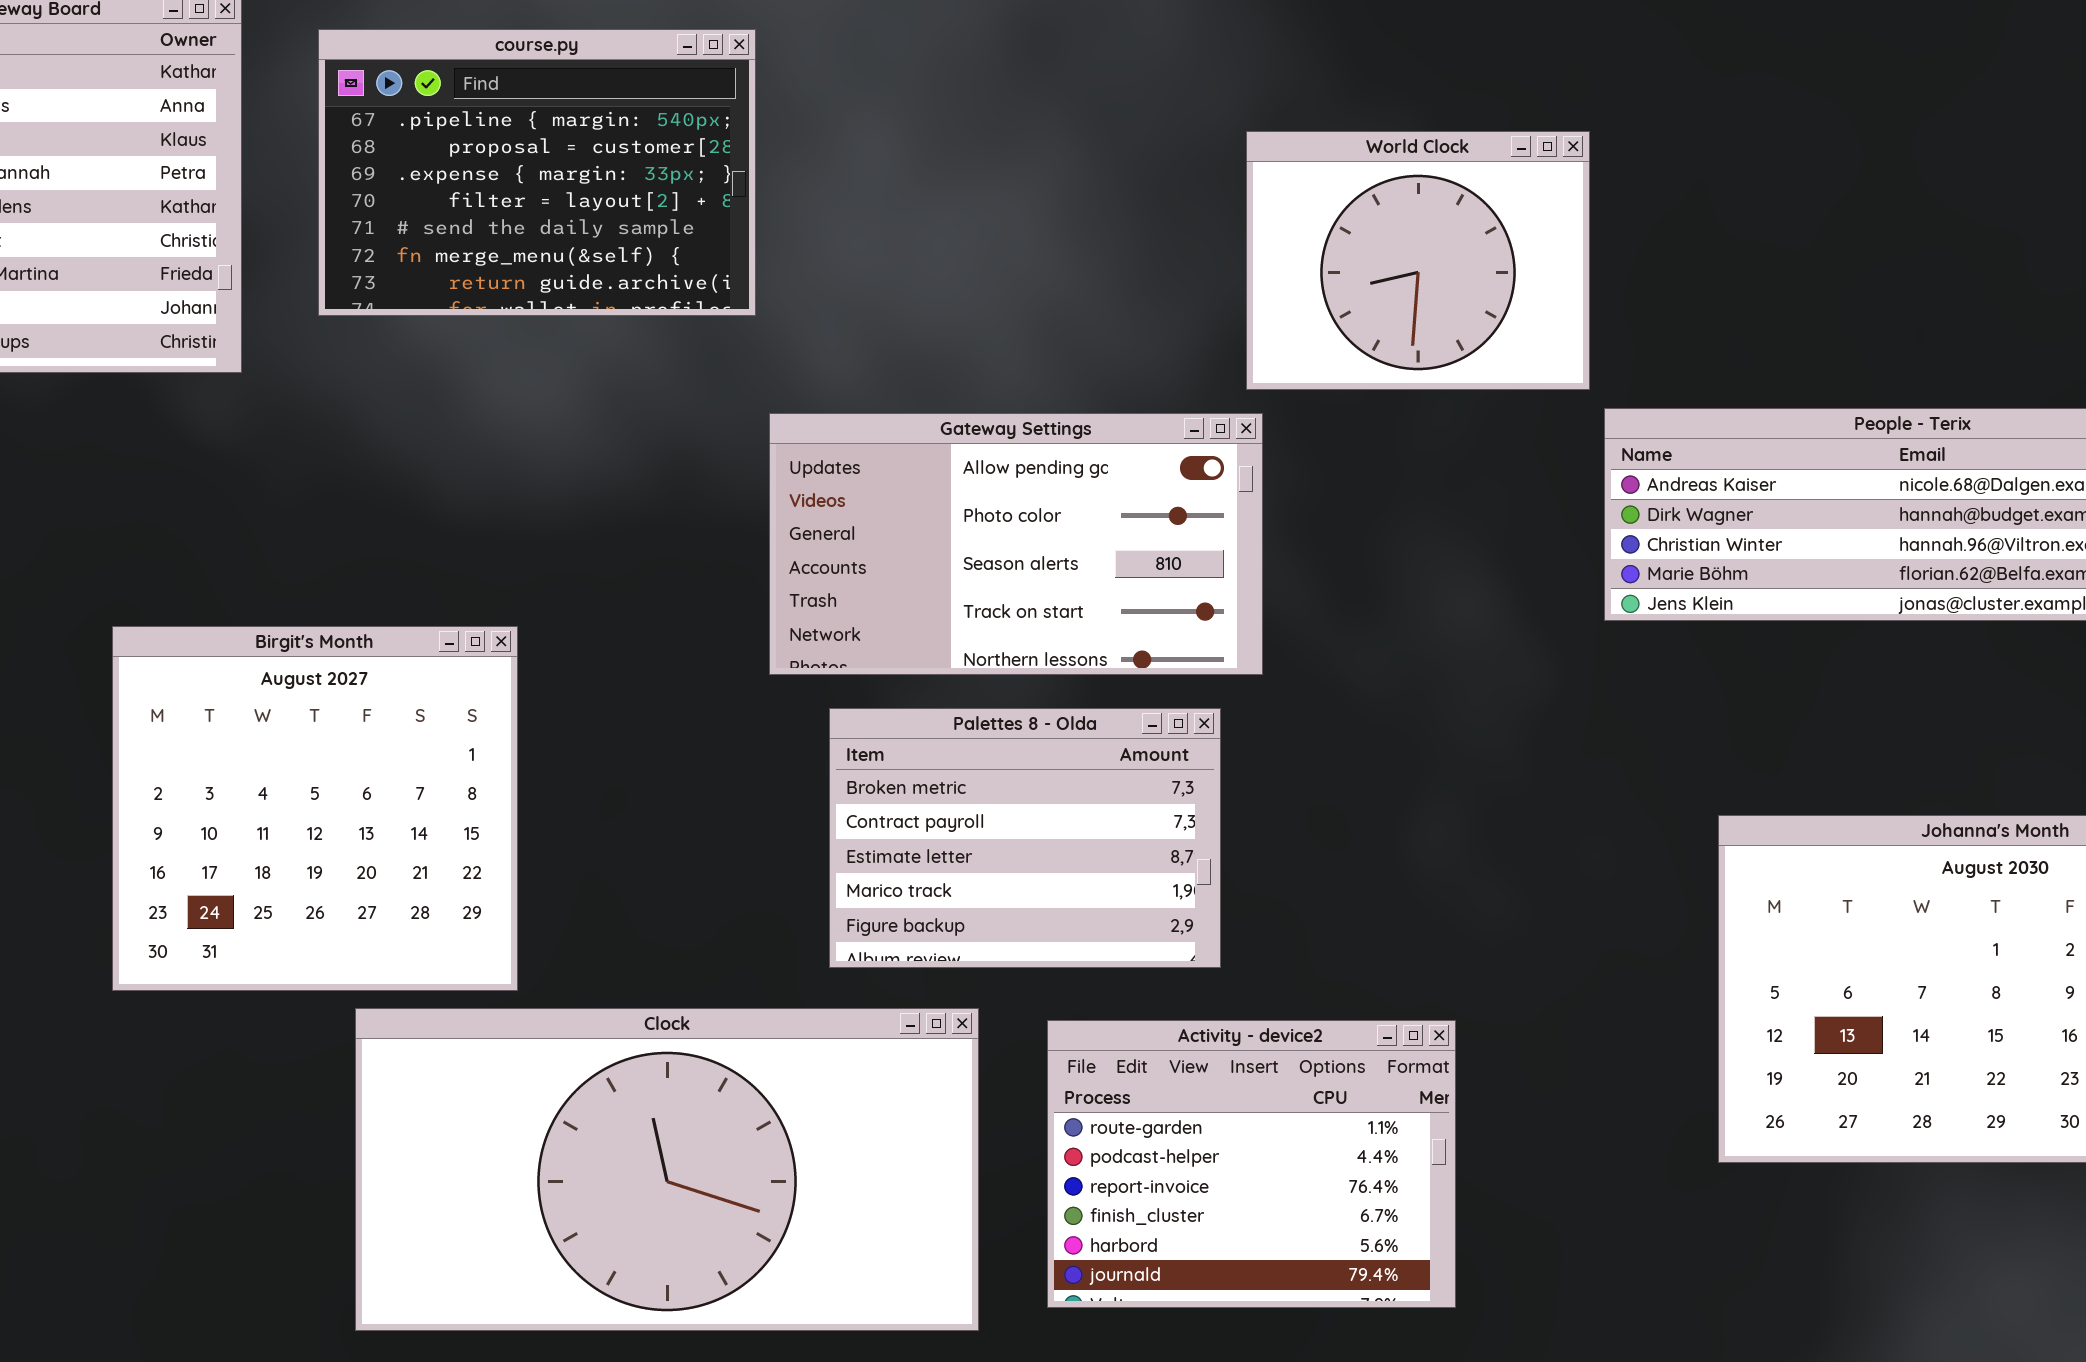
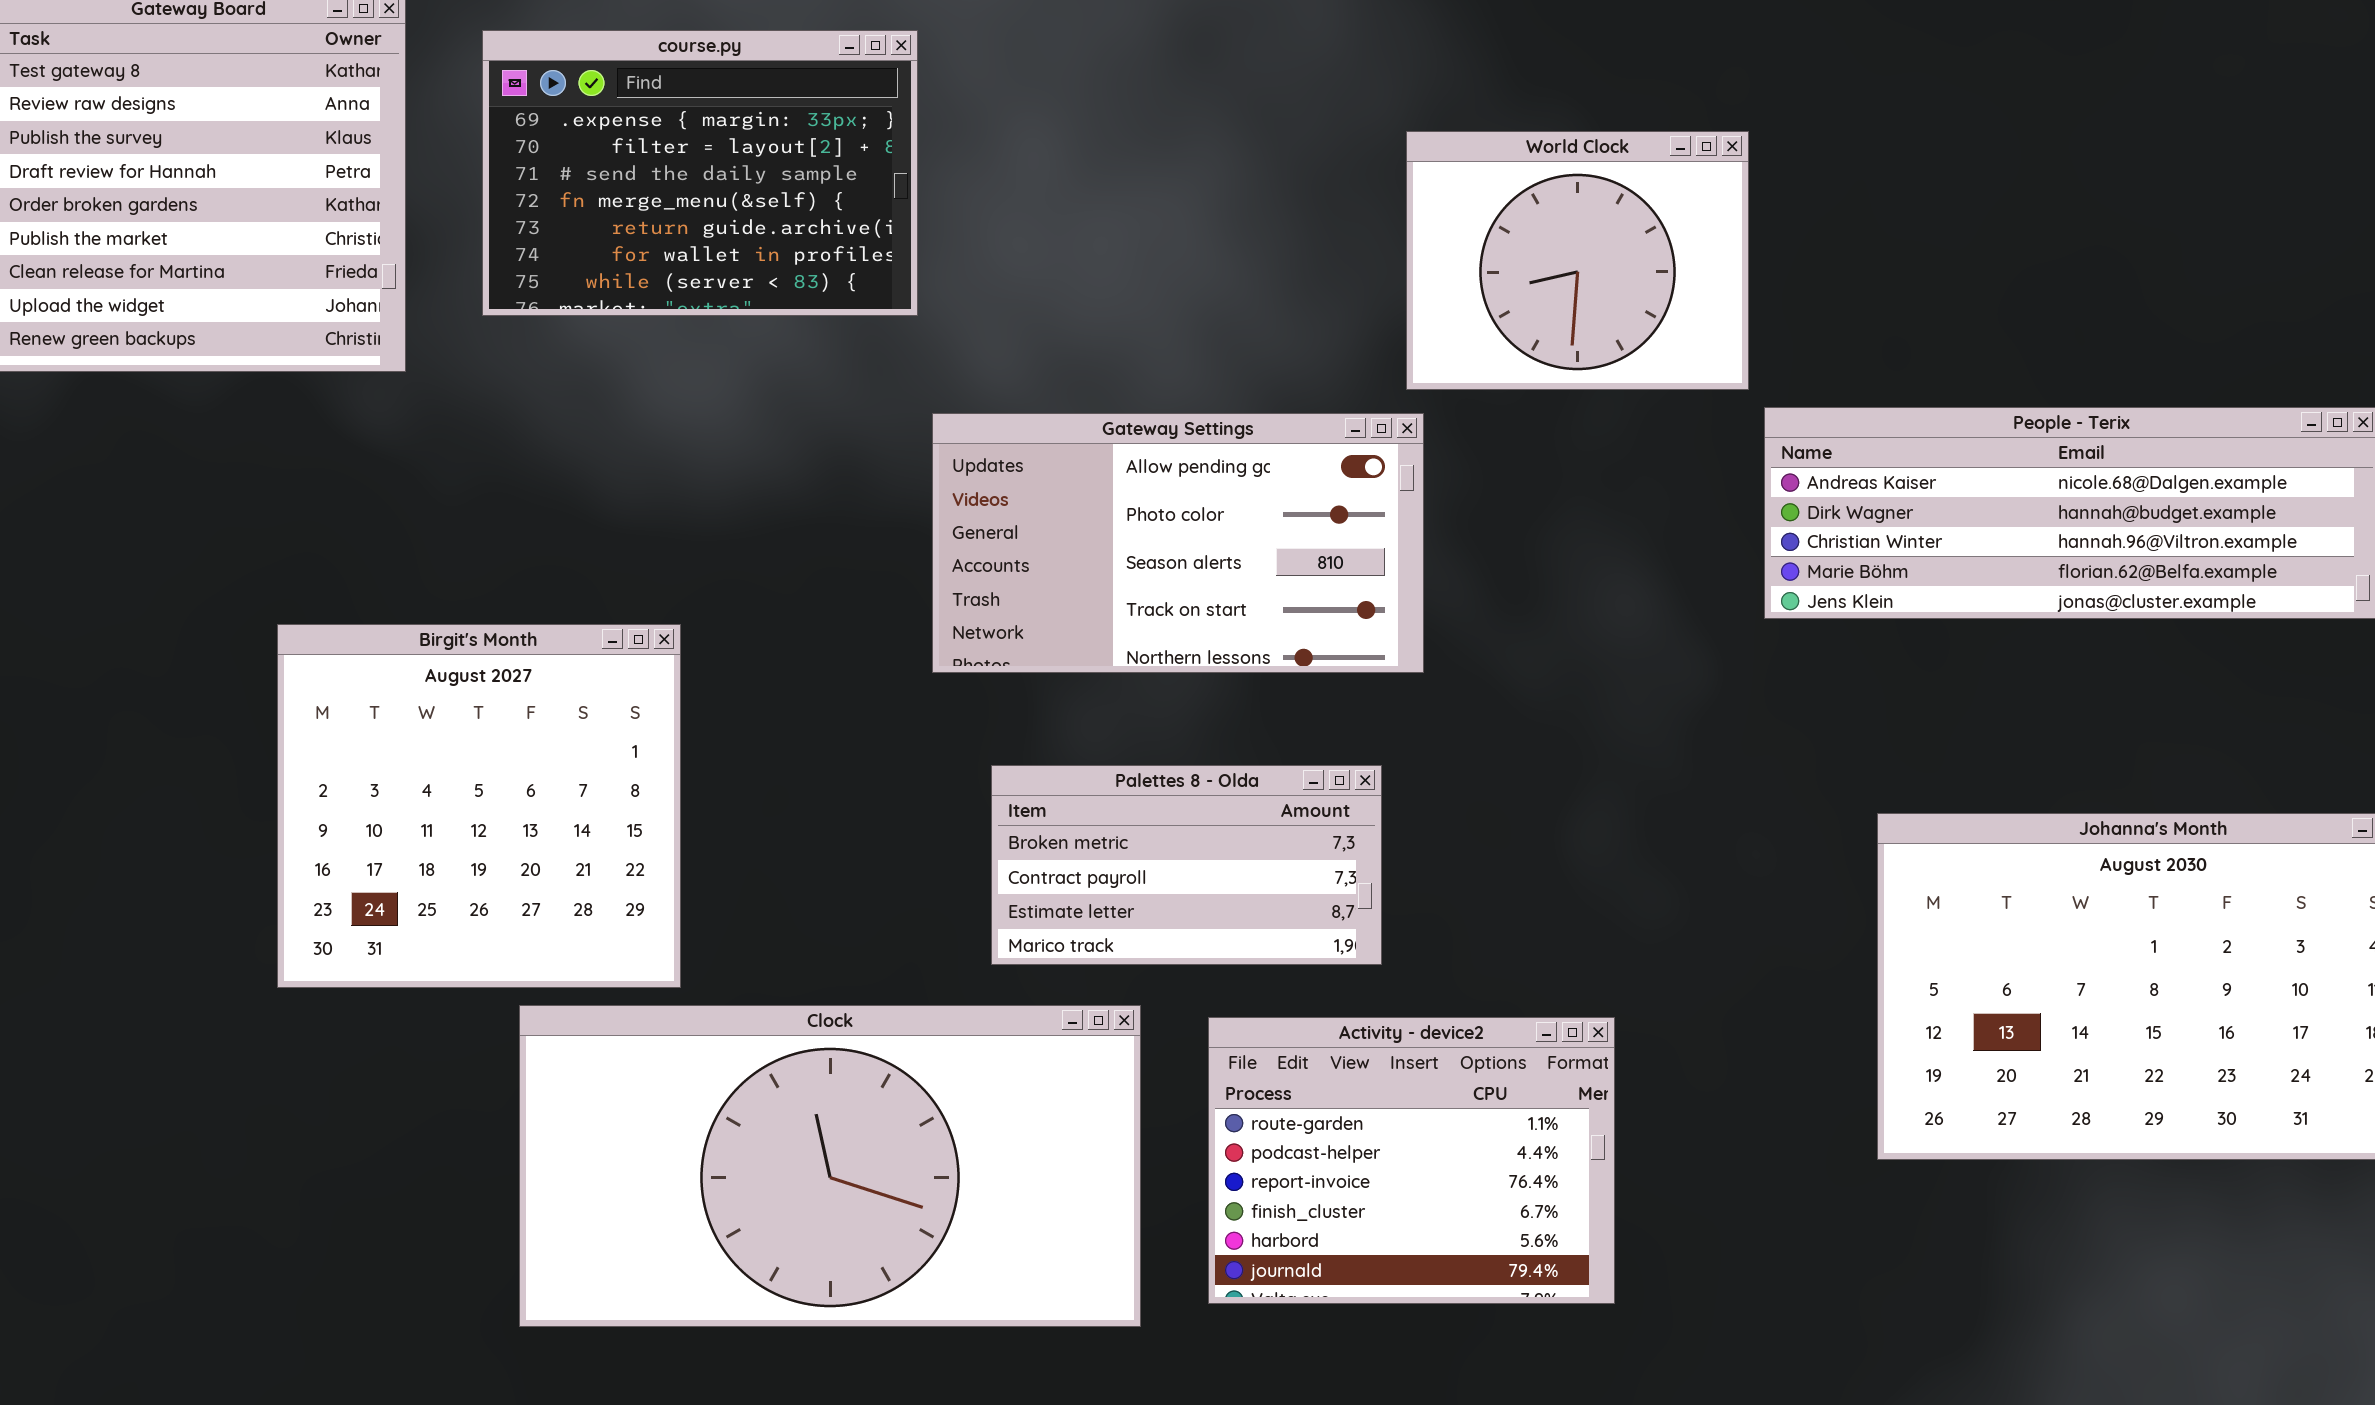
course.py: [318,29,756,316] -> [482,30,918,316], scrolled down 2 rows
Palettes 8 - Olda: [829,708,1221,968] -> [991,765,1382,965], resized

